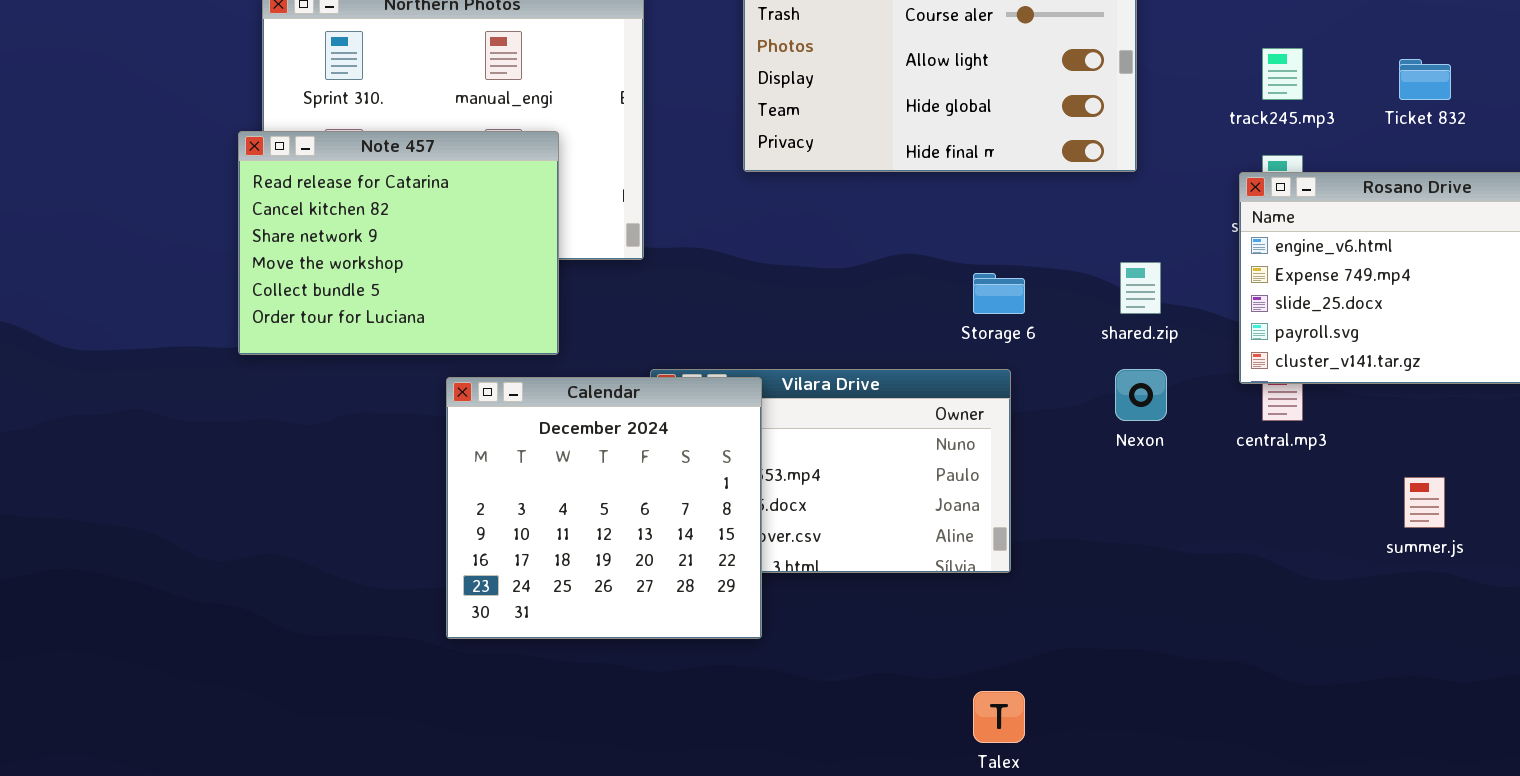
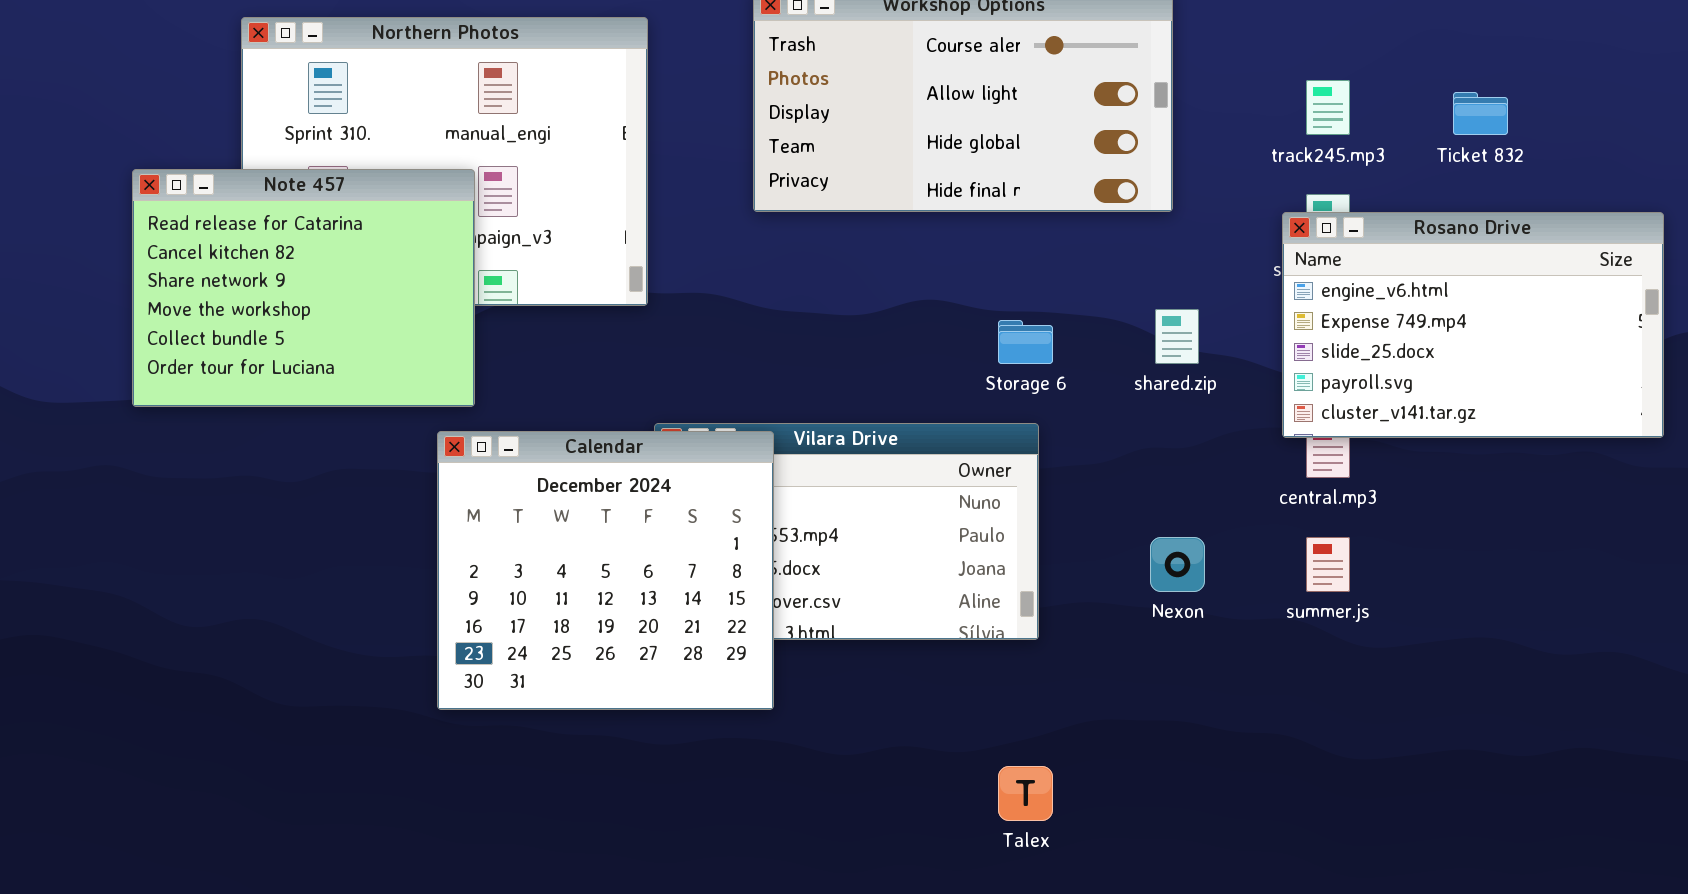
Note 457: [238,131,559,355] -> [132,169,475,407], moved
Nexon: [1115,369,1167,421] -> [1150,537,1205,592], moved
summer.js: [1404,477,1445,528] -> [1306,537,1350,592], moved

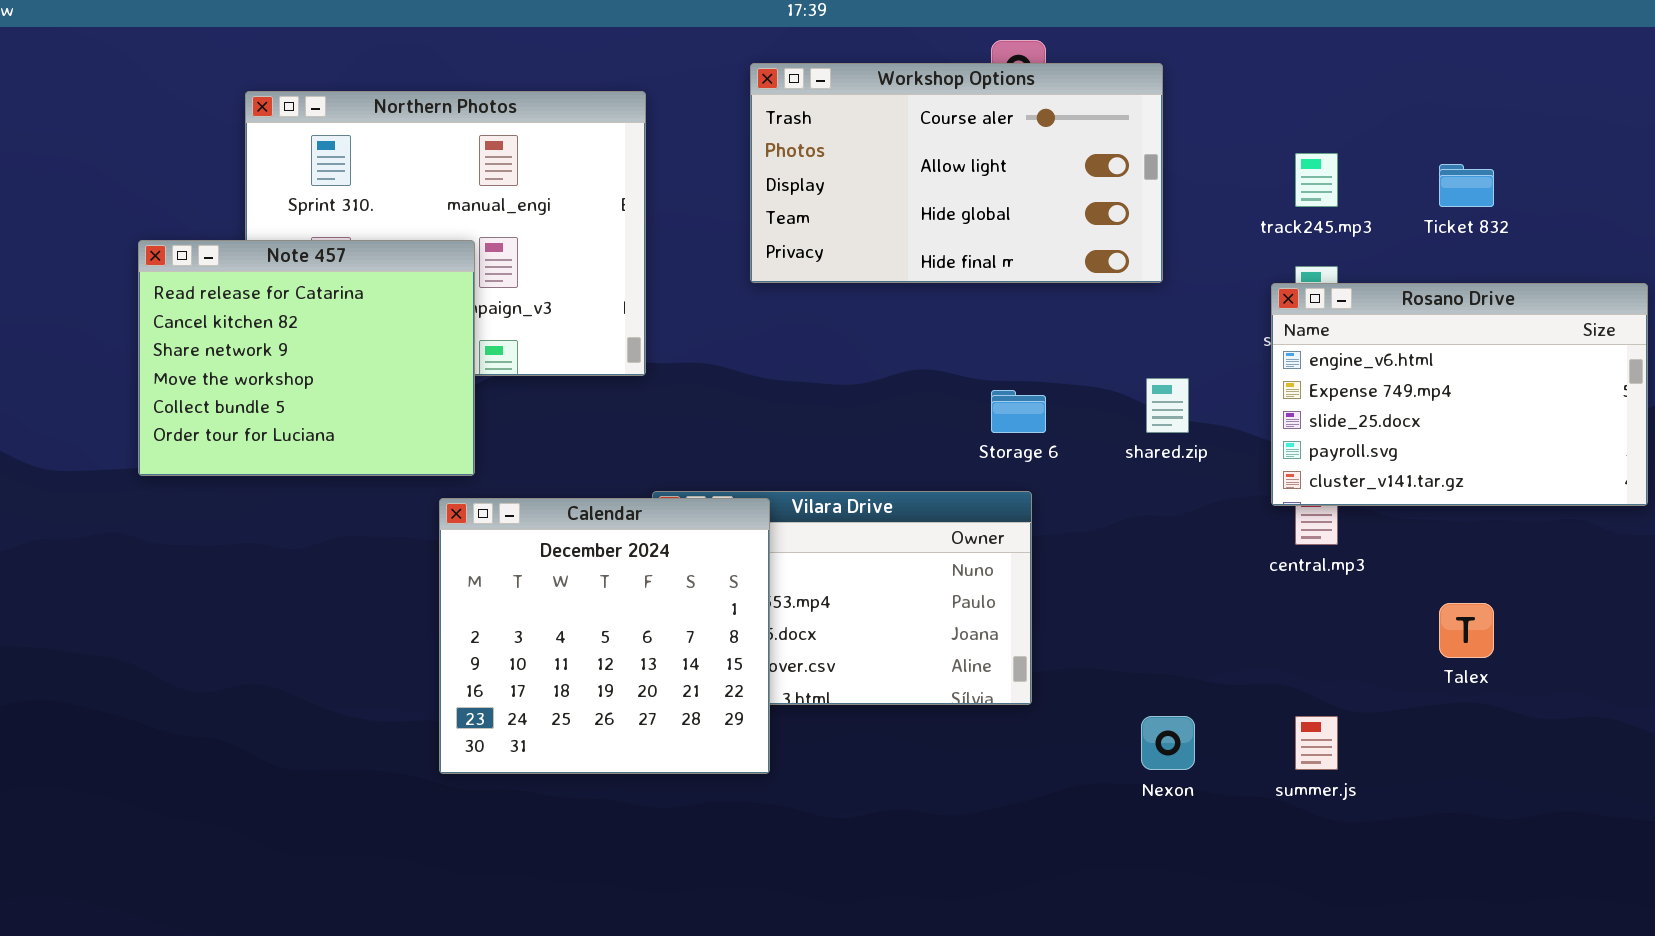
Nexon: [1150,537,1205,592] -> [1141,716,1195,770], moved
summer.js: [1306,537,1350,592] -> [1295,716,1338,770], moved
Talex: [998,766,1053,821] -> [1439,603,1494,658], moved

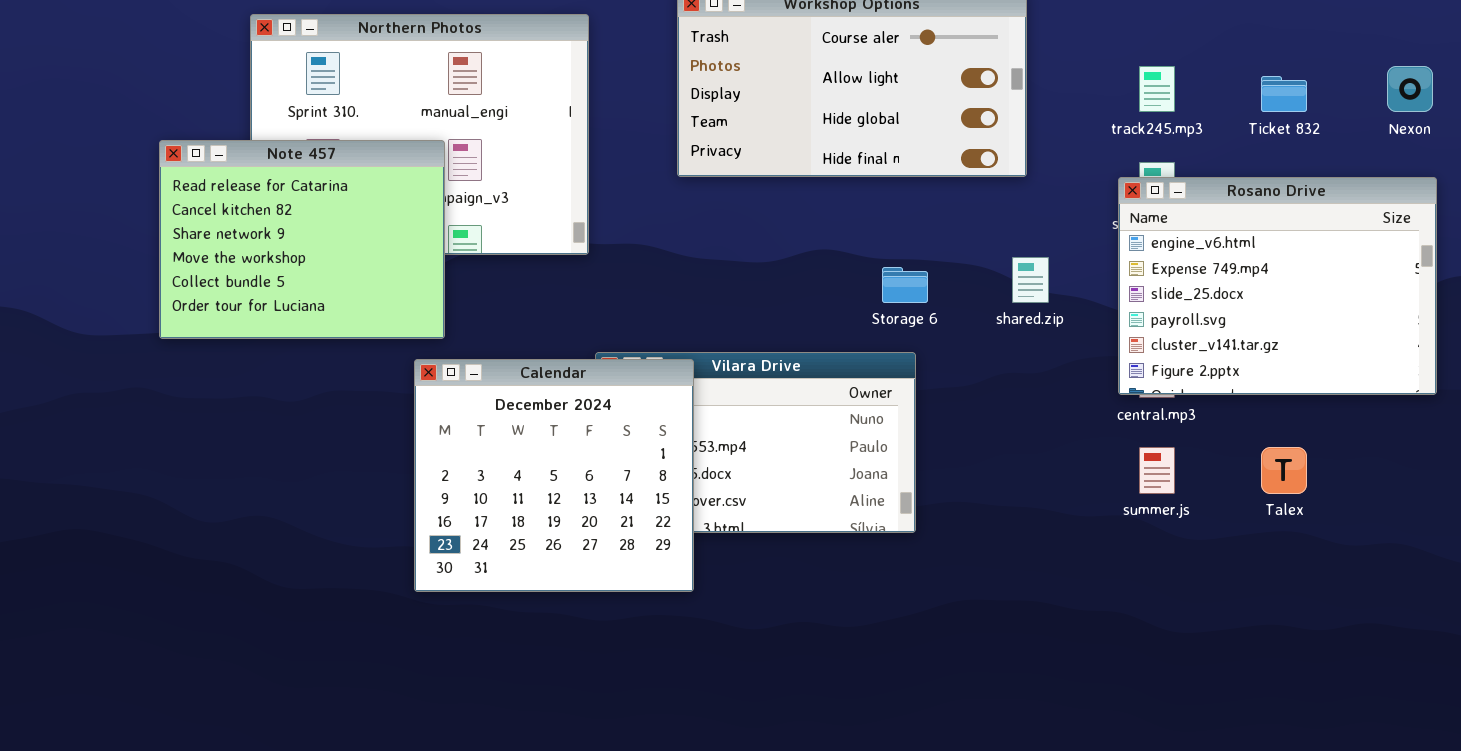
Rosano Drive: [1271,283,1648,506] -> [1118,177,1437,395], resized
Nexon: [1141,716,1195,770] -> [1387,66,1433,112], moved
summer.js: [1295,716,1338,770] -> [1139,447,1175,494], moved

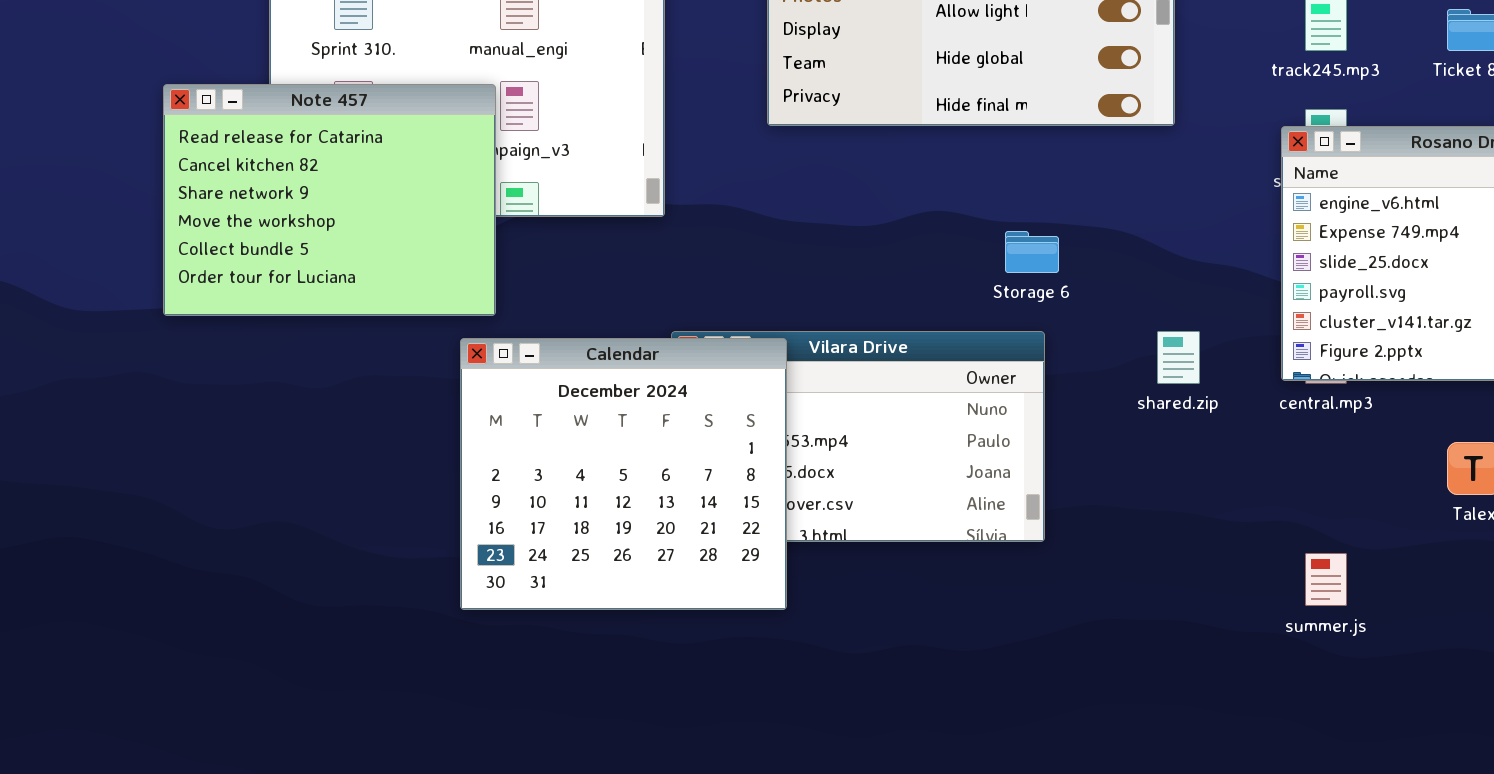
shared.zip: [1012,257,1049,303] -> [1157,331,1200,384], moved
summer.js: [1139,447,1175,494] -> [1305,553,1347,606], moved

